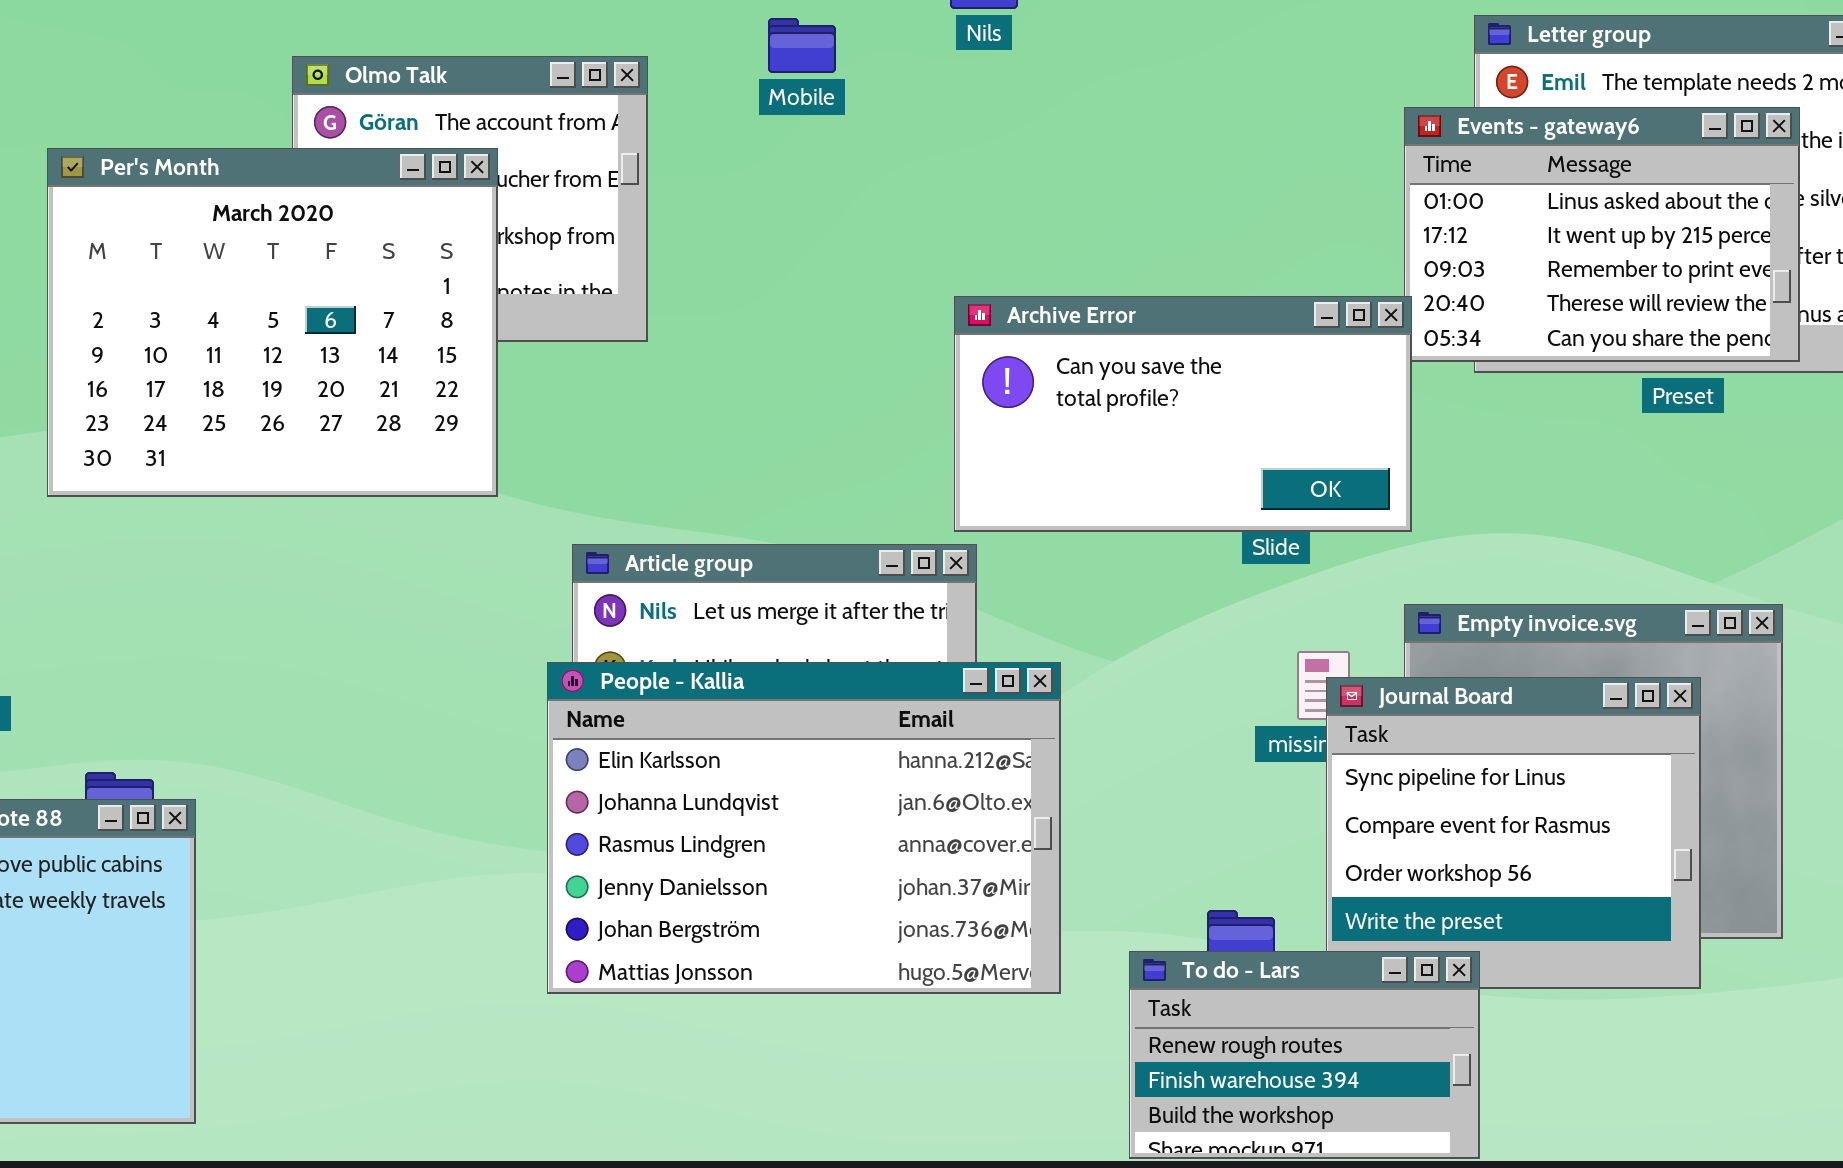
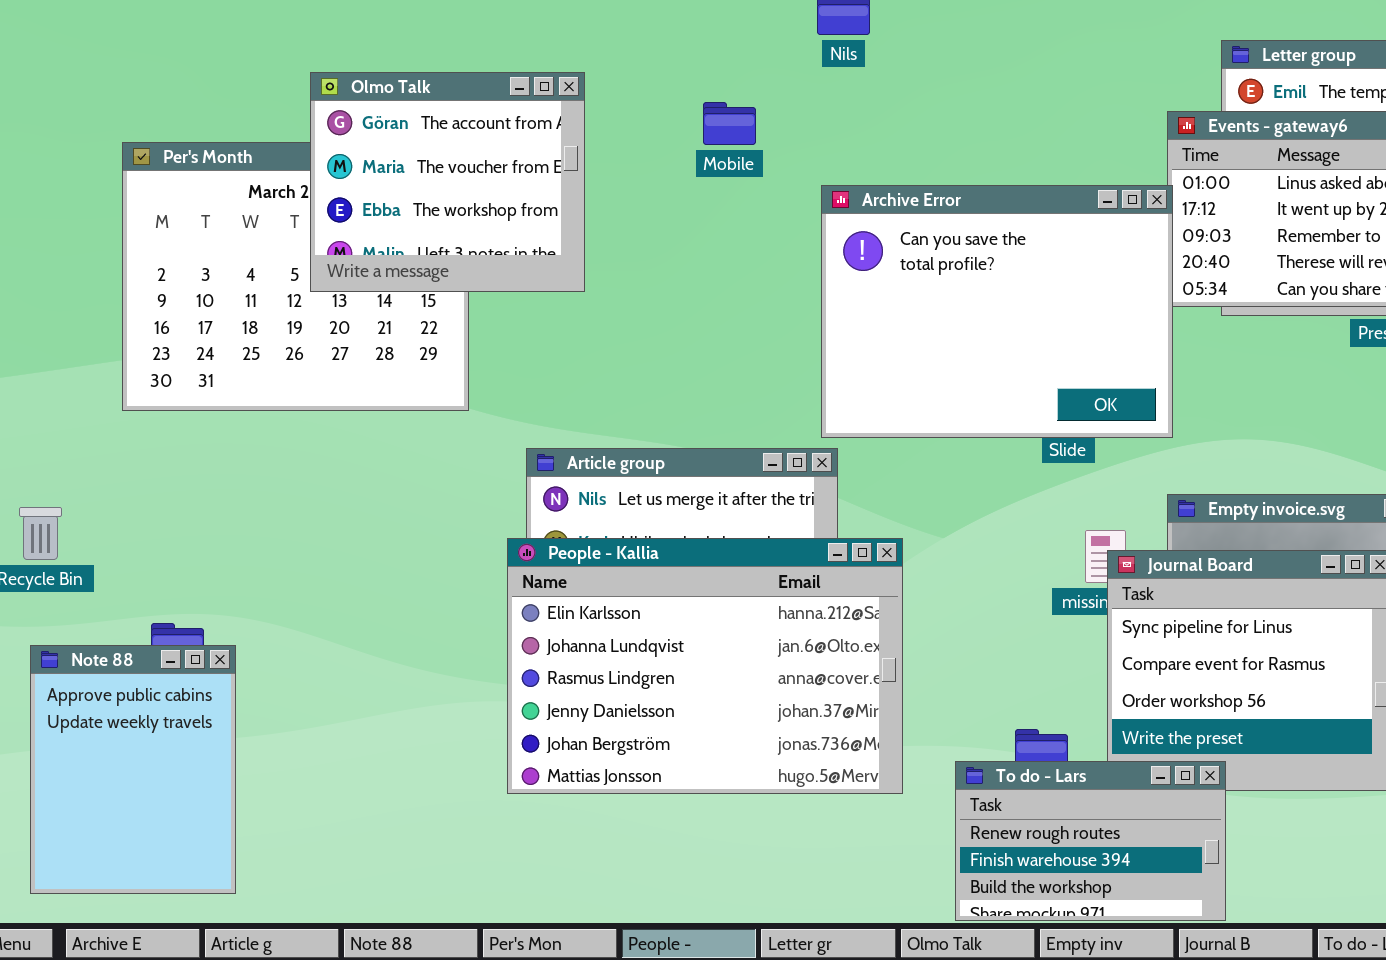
Mobile: [768,18,836,73] -> [703,102,756,145], moved
Olmo Talk: [292,56,648,342] -> [310,72,585,292], raised
Archive Error: [954,296,1412,532] -> [821,185,1173,438], resized

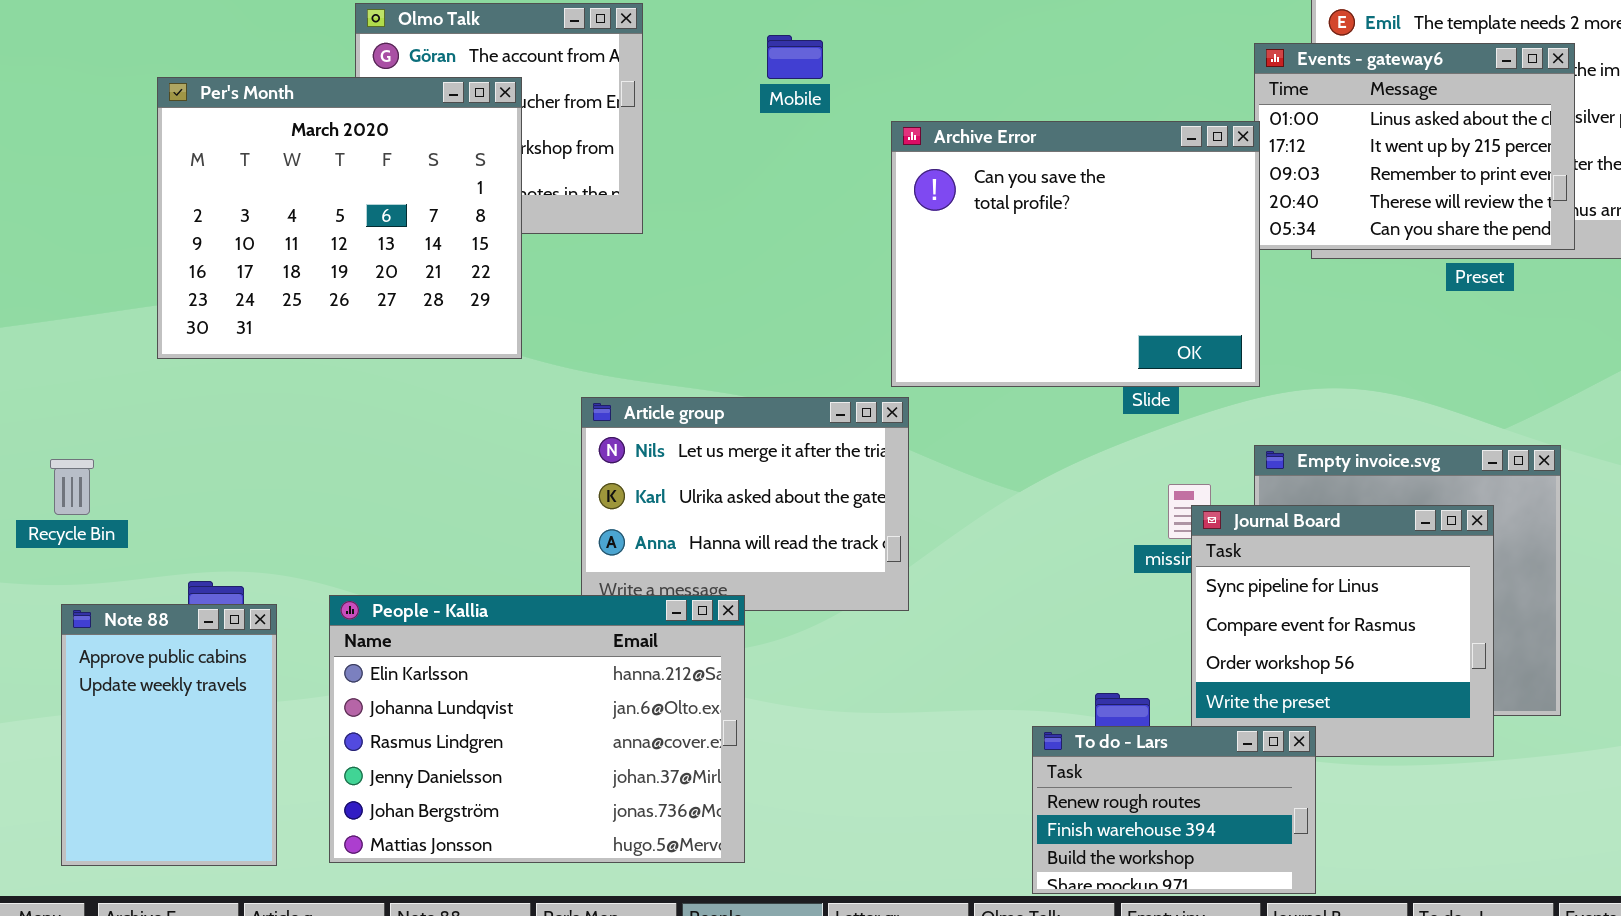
Per's Month: [122,142,469,411] -> [157,77,522,359], raised
People - Kallia: [507,538,903,794] -> [329,595,745,863], moved

